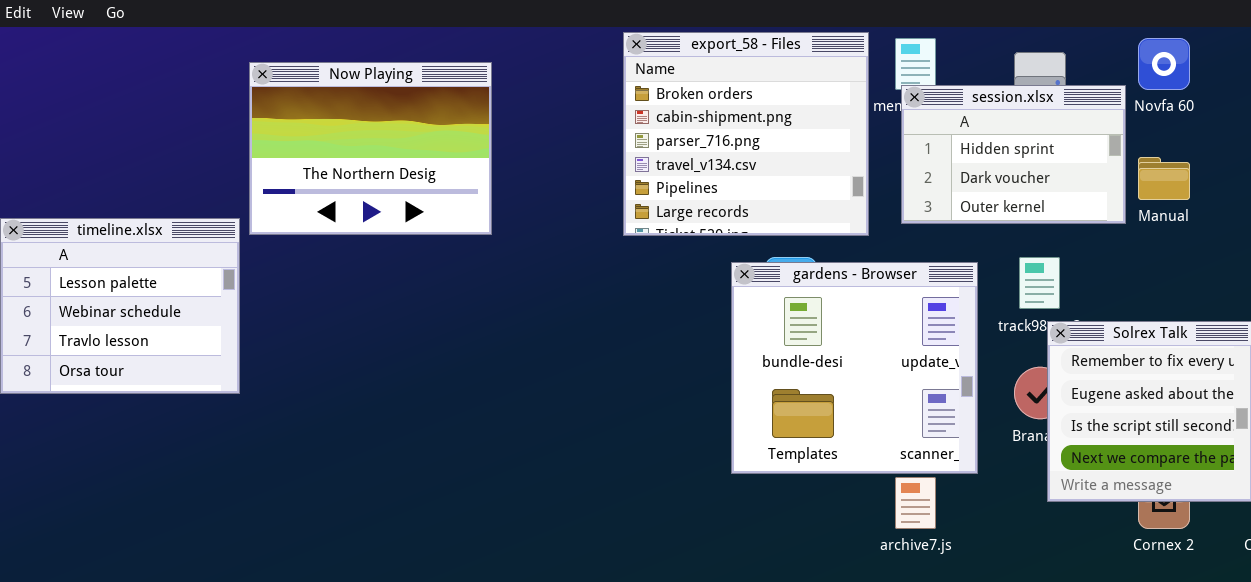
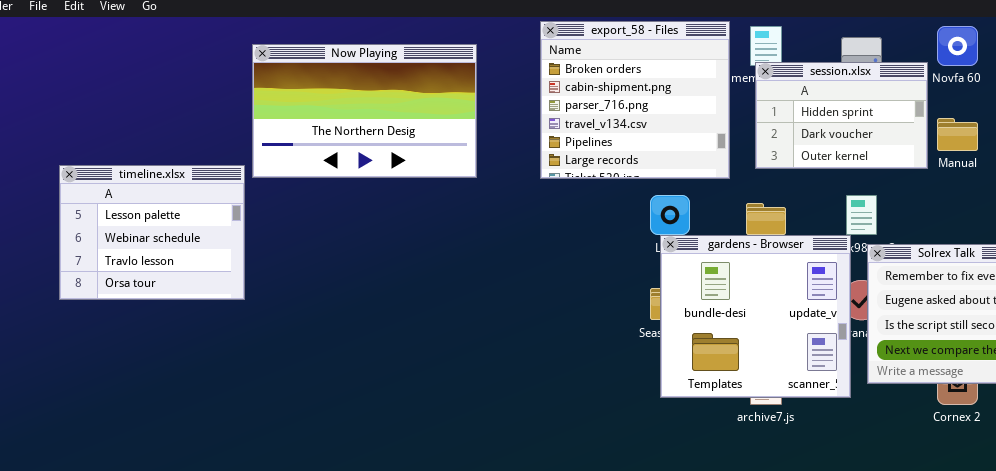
Now Playing: [249,62,492,235] -> [252,44,477,178], resized
gardens - Browser: [731,262,978,474] -> [660,235,851,398], moved

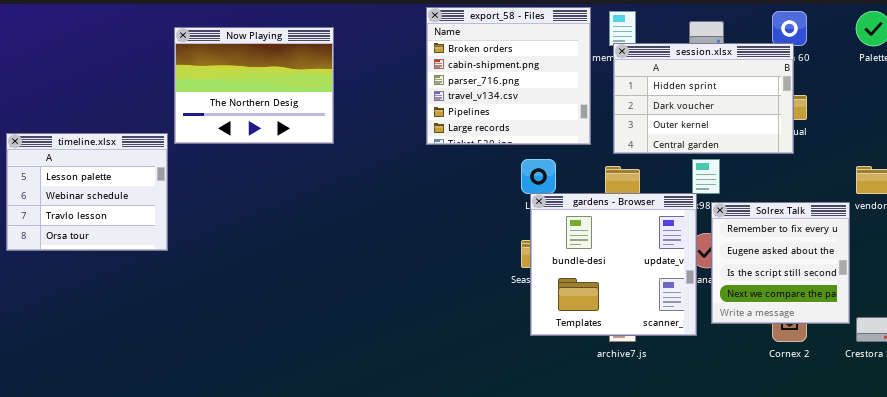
Now Playing: [252,44,477,178] -> [174,27,334,144], resized
session.xlsx: [755,62,928,169] -> [613,43,794,154], resized

